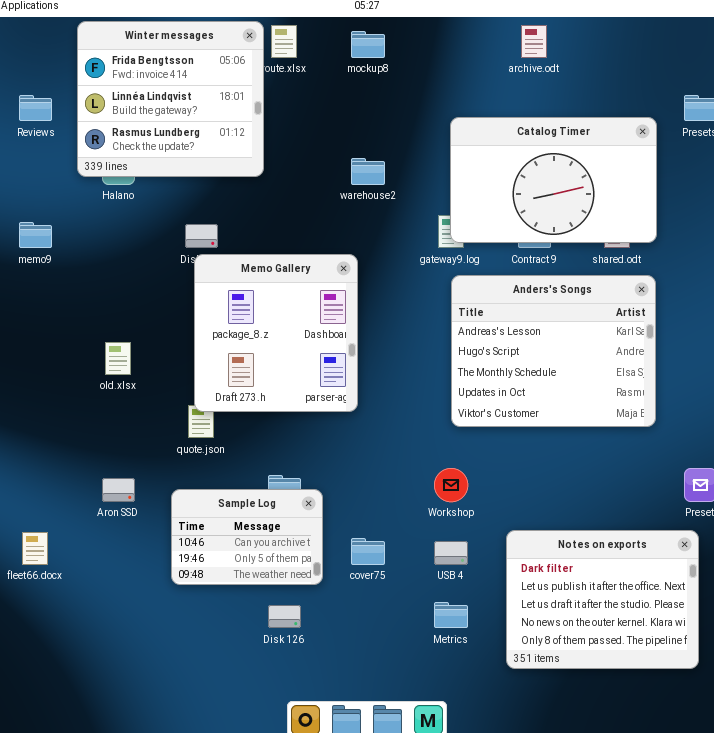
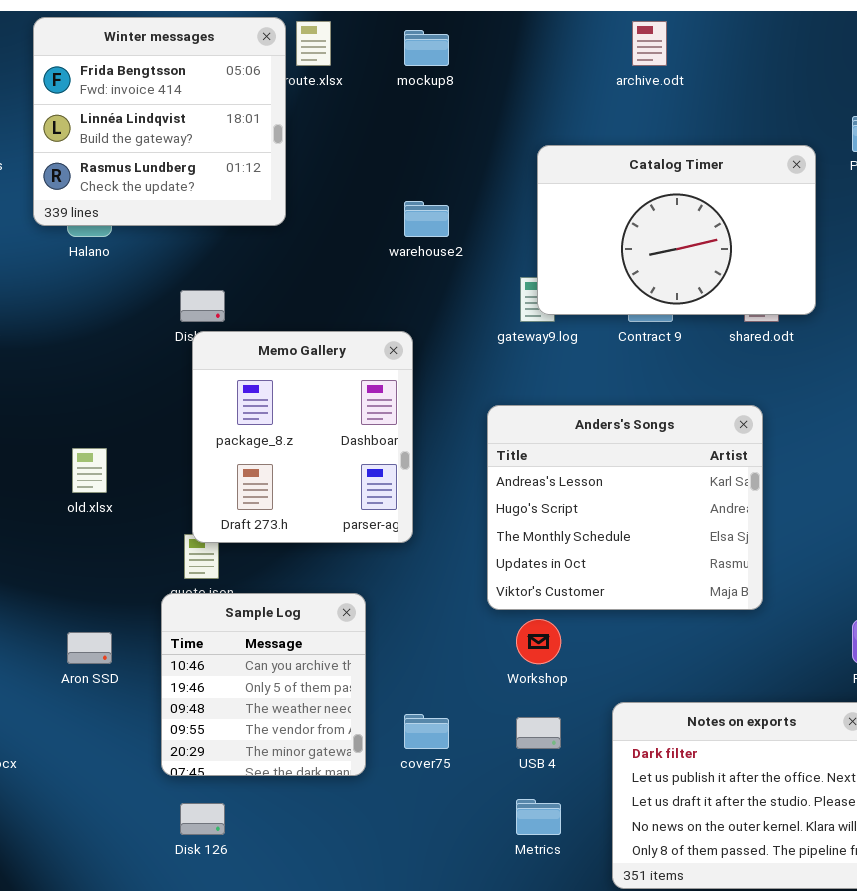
Anders's Songs: [451,275,656,427] -> [487,405,763,610], moved
Sample Log: [171,489,323,585] -> [161,593,366,776], resized
Disk 126: [268,605,301,628] -> [180,803,225,835], moved

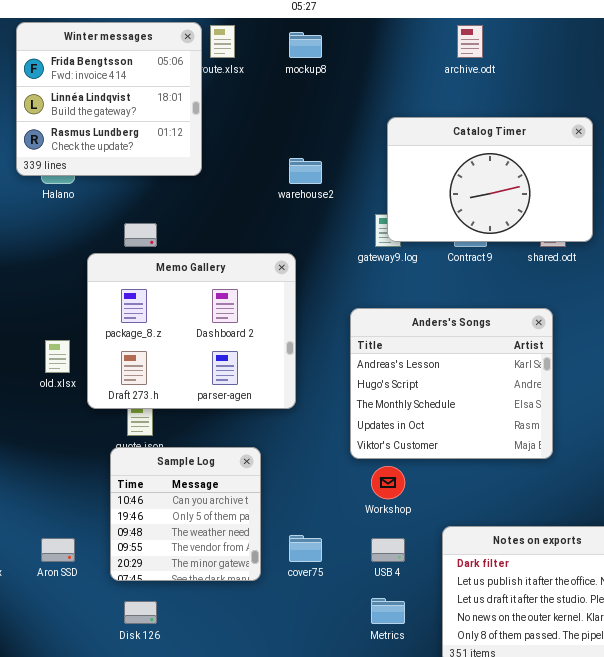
Memo Gallery: [192,331,413,543] -> [87,253,296,409], resized
Aron SSD: [67,632,112,664] -> [41,538,75,562], moved

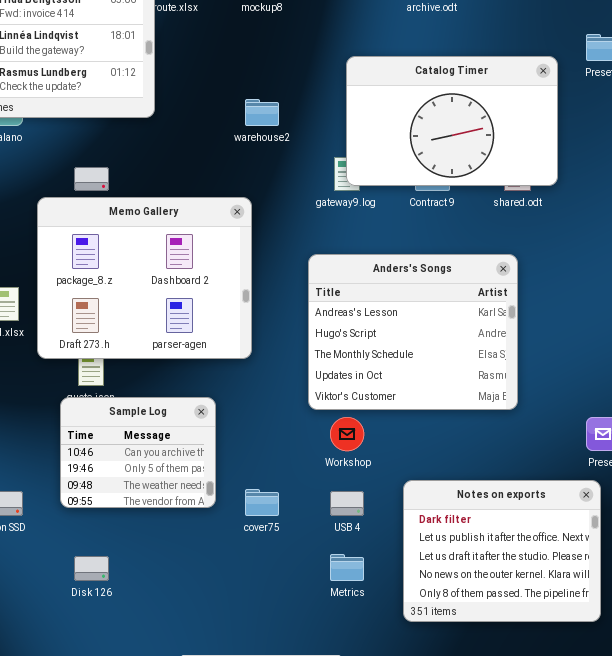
Sample Log: [110,447,261,581] -> [60,397,216,508], resized

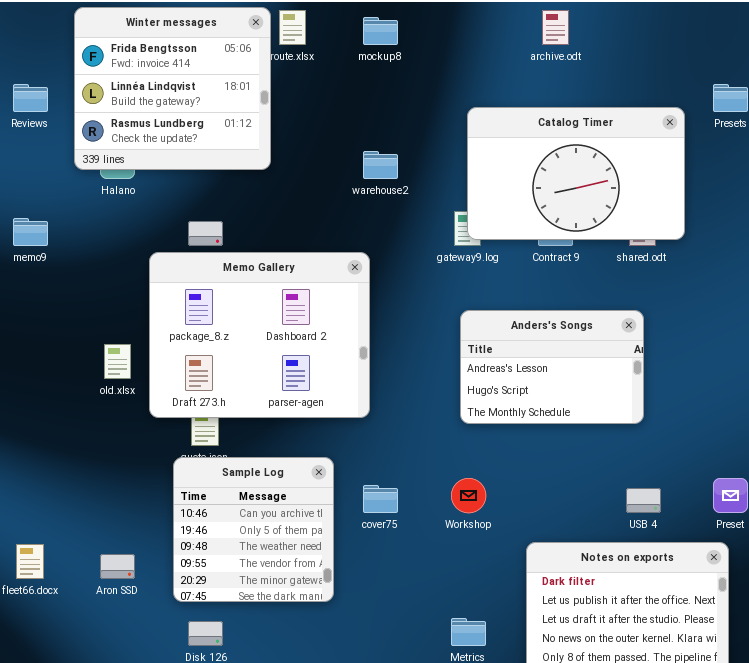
Anders's Songs: [308,254,518,410] -> [460,310,644,424], resized
Sample Log: [60,397,216,508] -> [173,457,334,602], resized
cover75: [245,489,279,516] -> [363,485,398,513], moved
USB 4: [330,491,364,516] -> [626,488,661,513], moved

